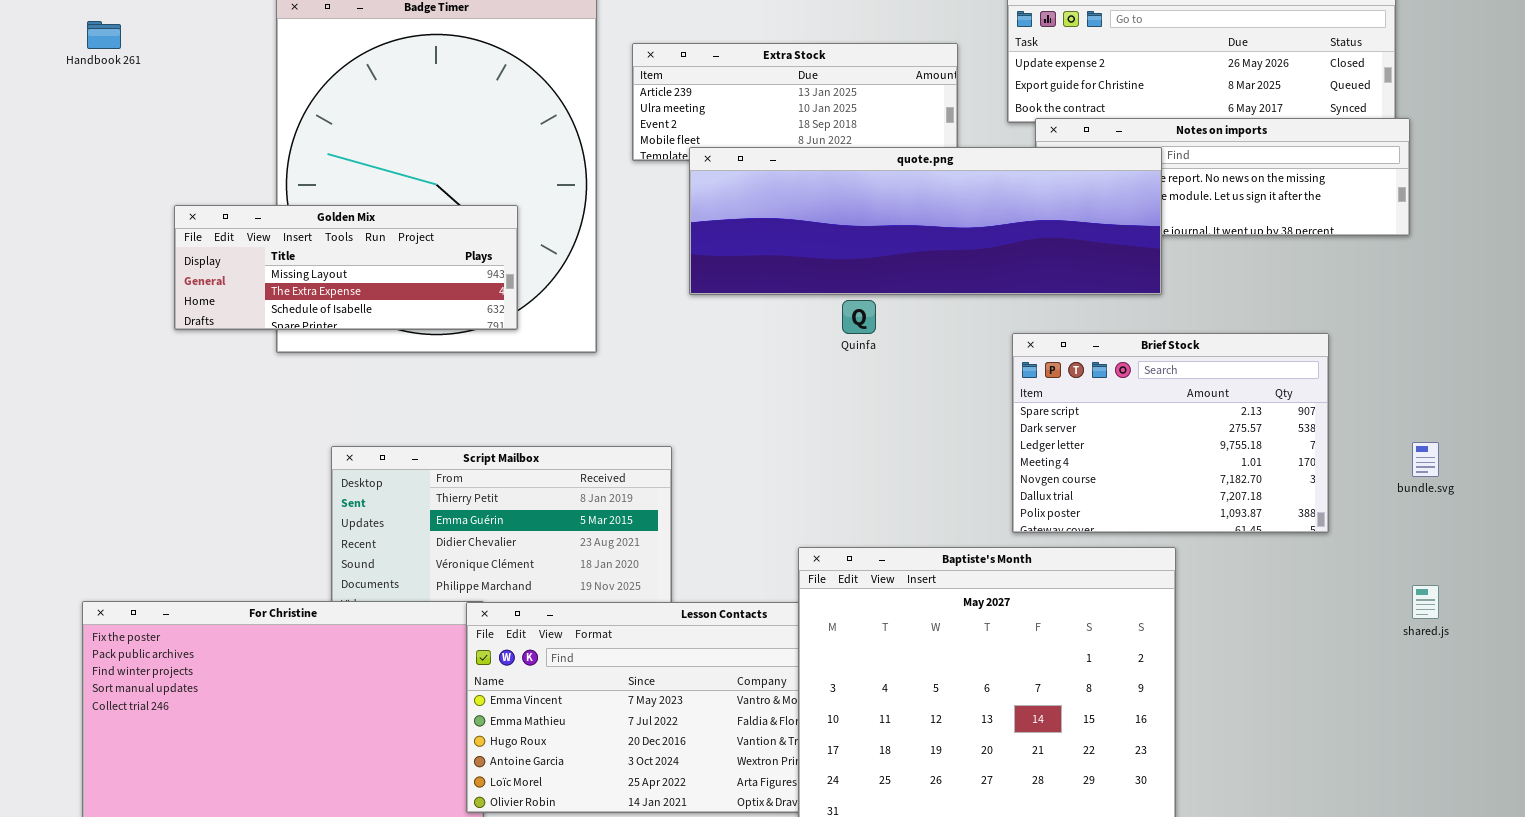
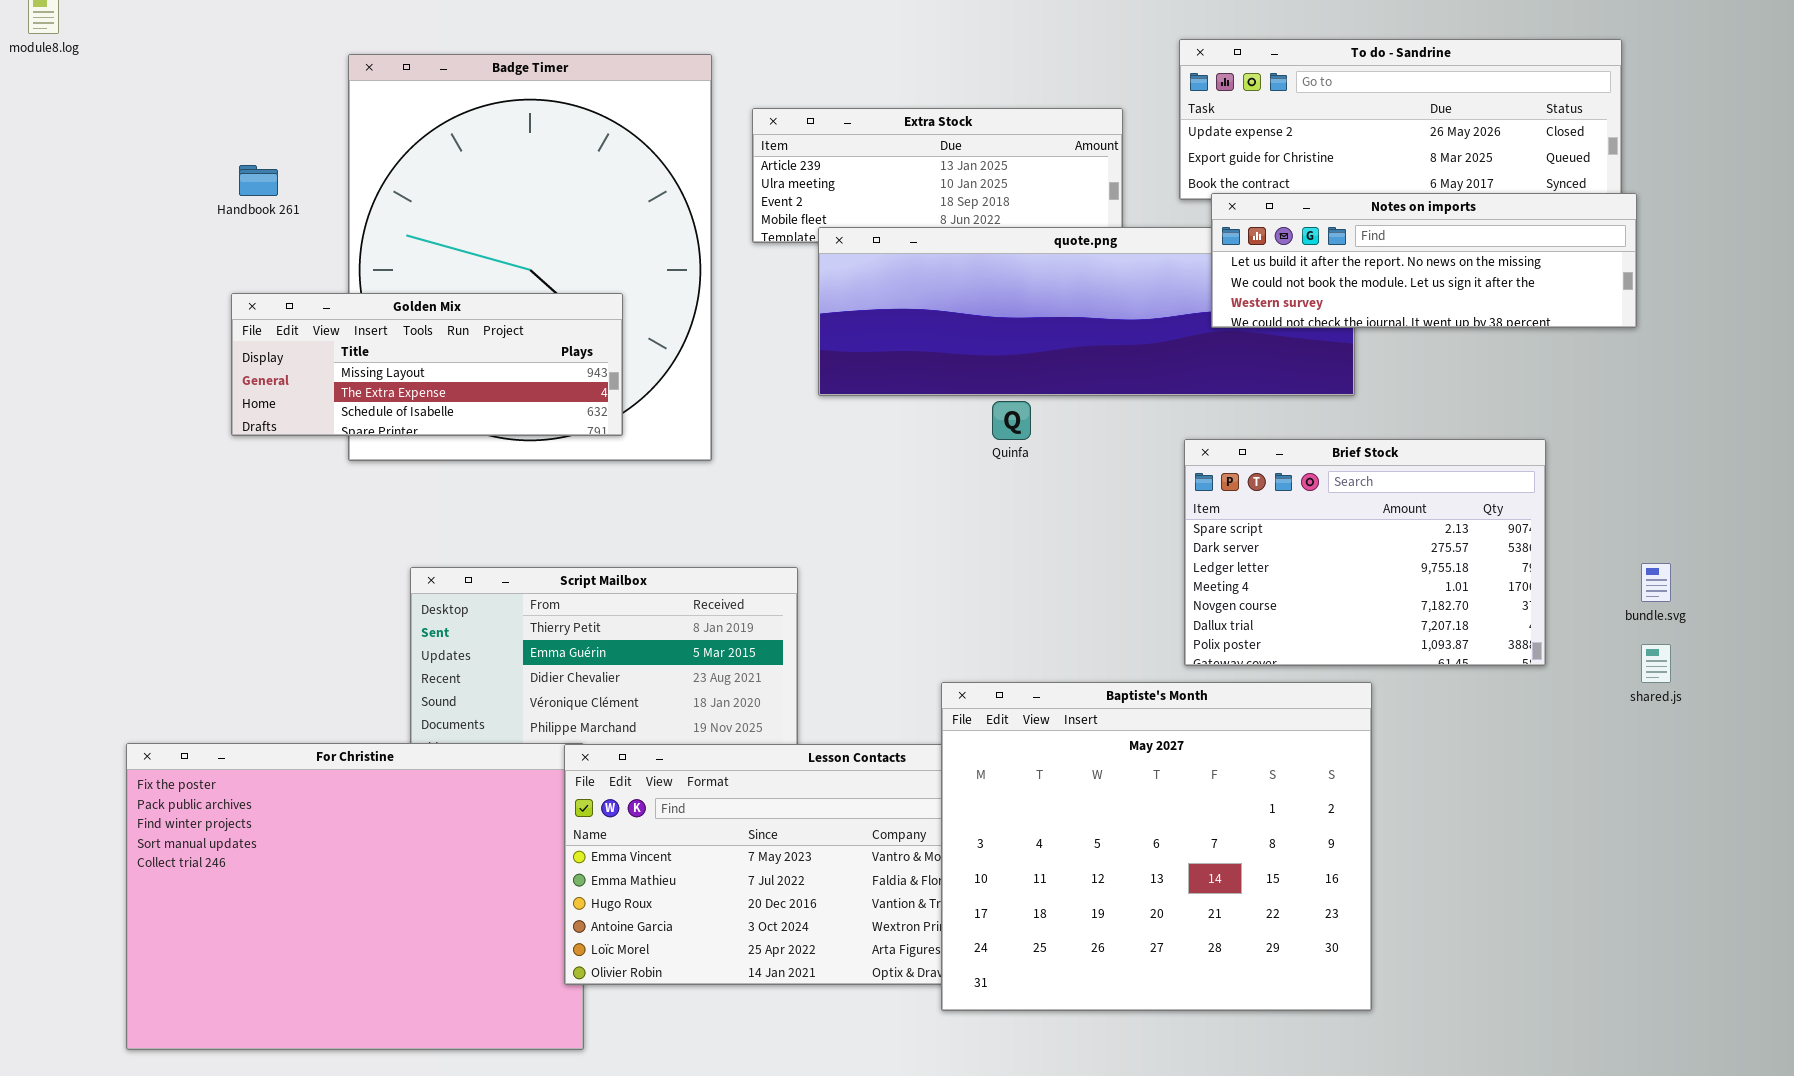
Handbook 261: [87,21,121,49] -> [239,165,278,196], moved
Notes on imports: [1035,118,1410,236] -> [1211,193,1637,328], raised
shared.js: [1412,585,1439,619] -> [1641,644,1671,683], moved

